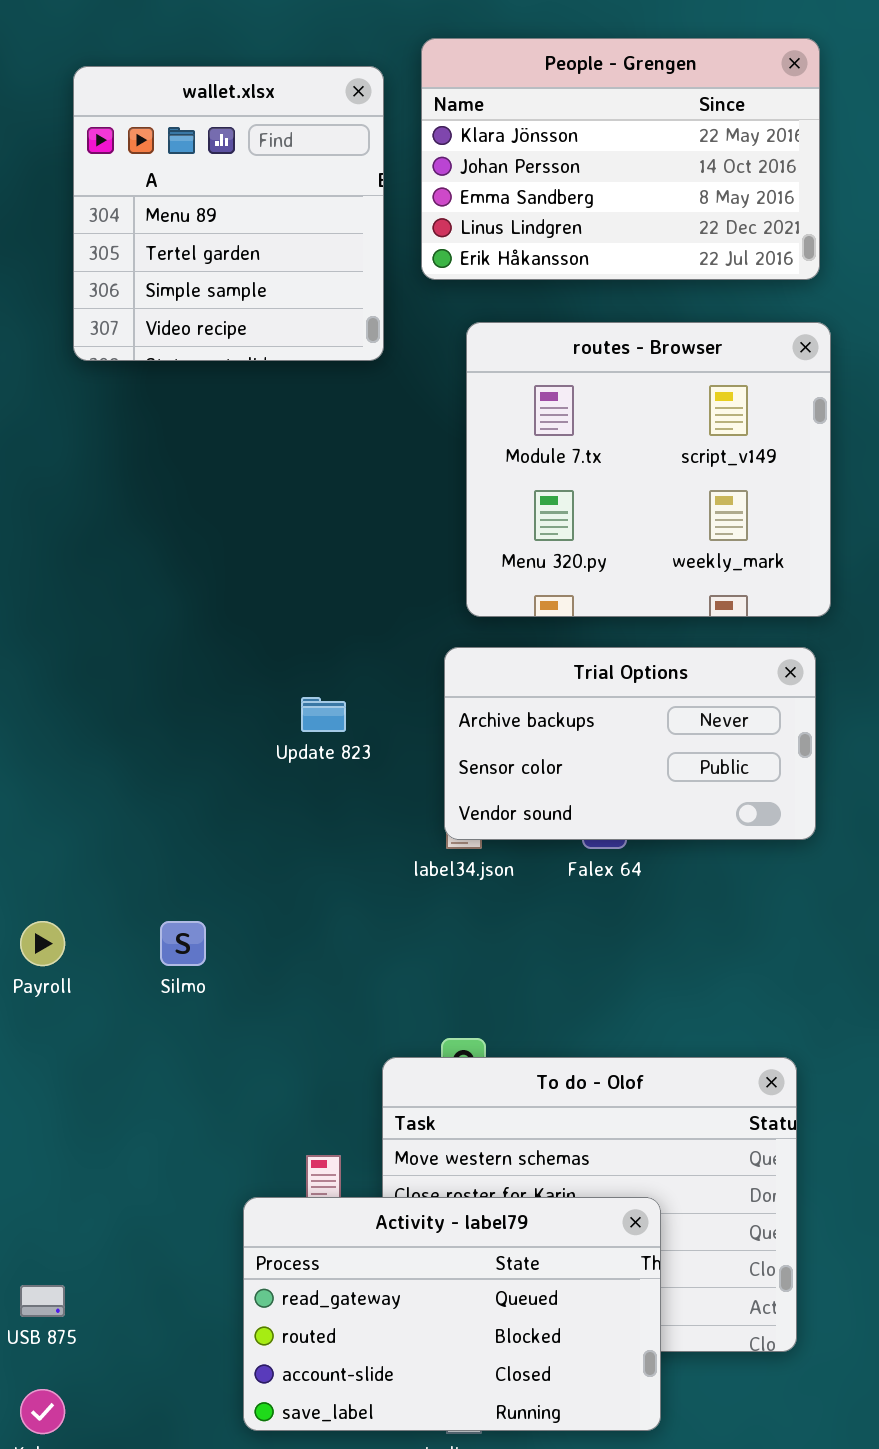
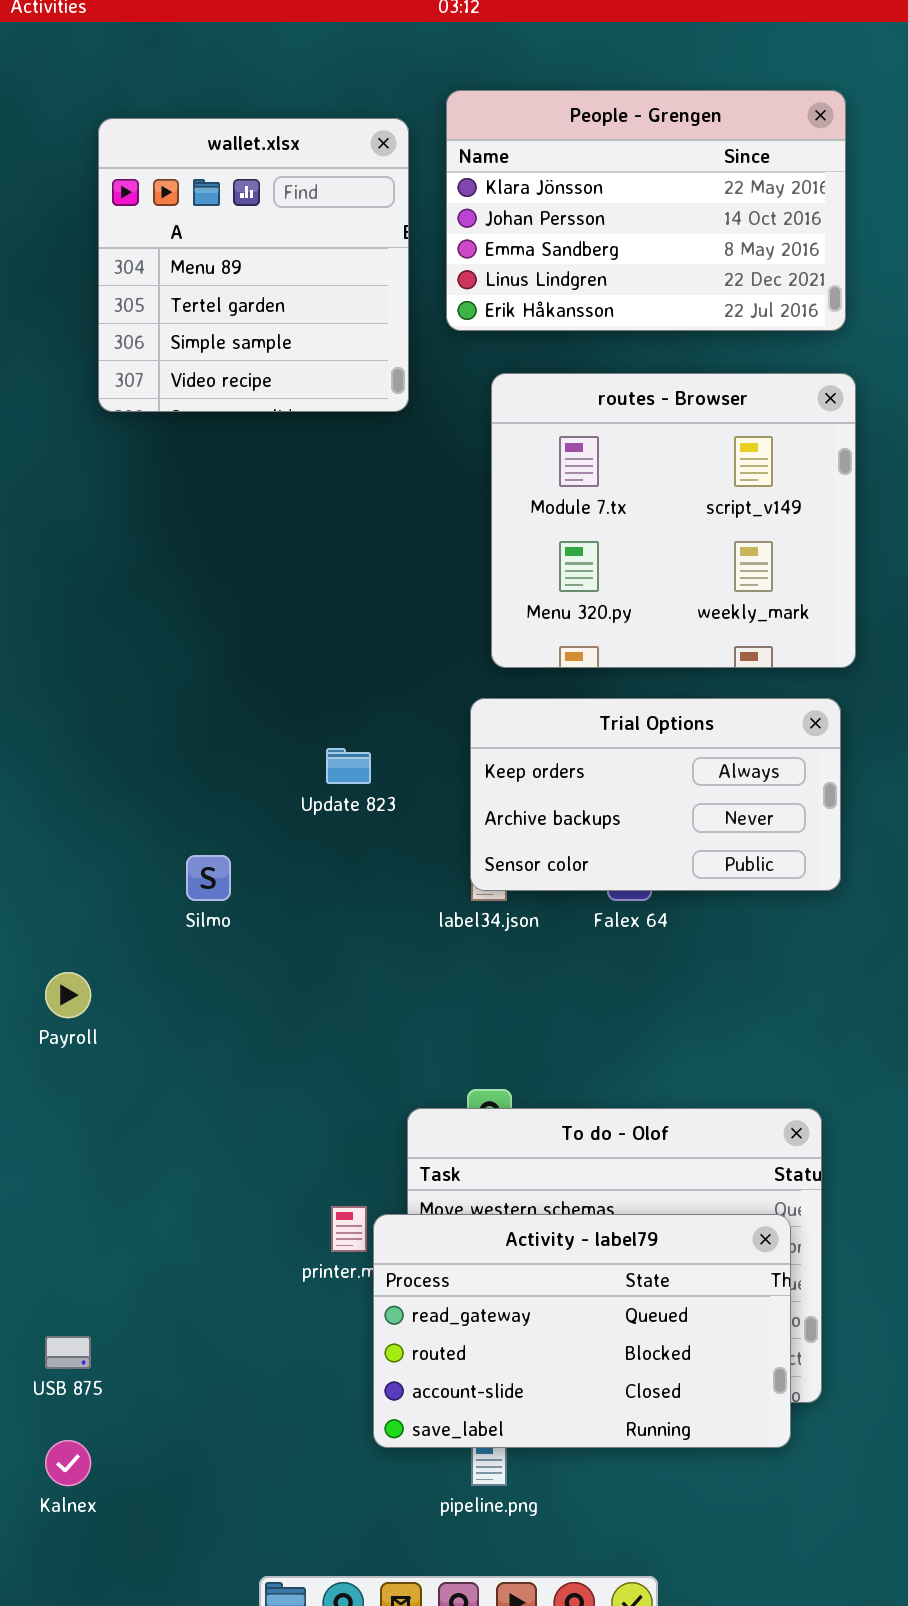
Trial Options: [444,647,816,840] -> [470,698,841,891], scrolled up 1 row
Silmo: [160,921,206,966] -> [186,855,231,901], moved
Activity - label79: [243,1197,661,1431] -> [373,1214,791,1448], moved

